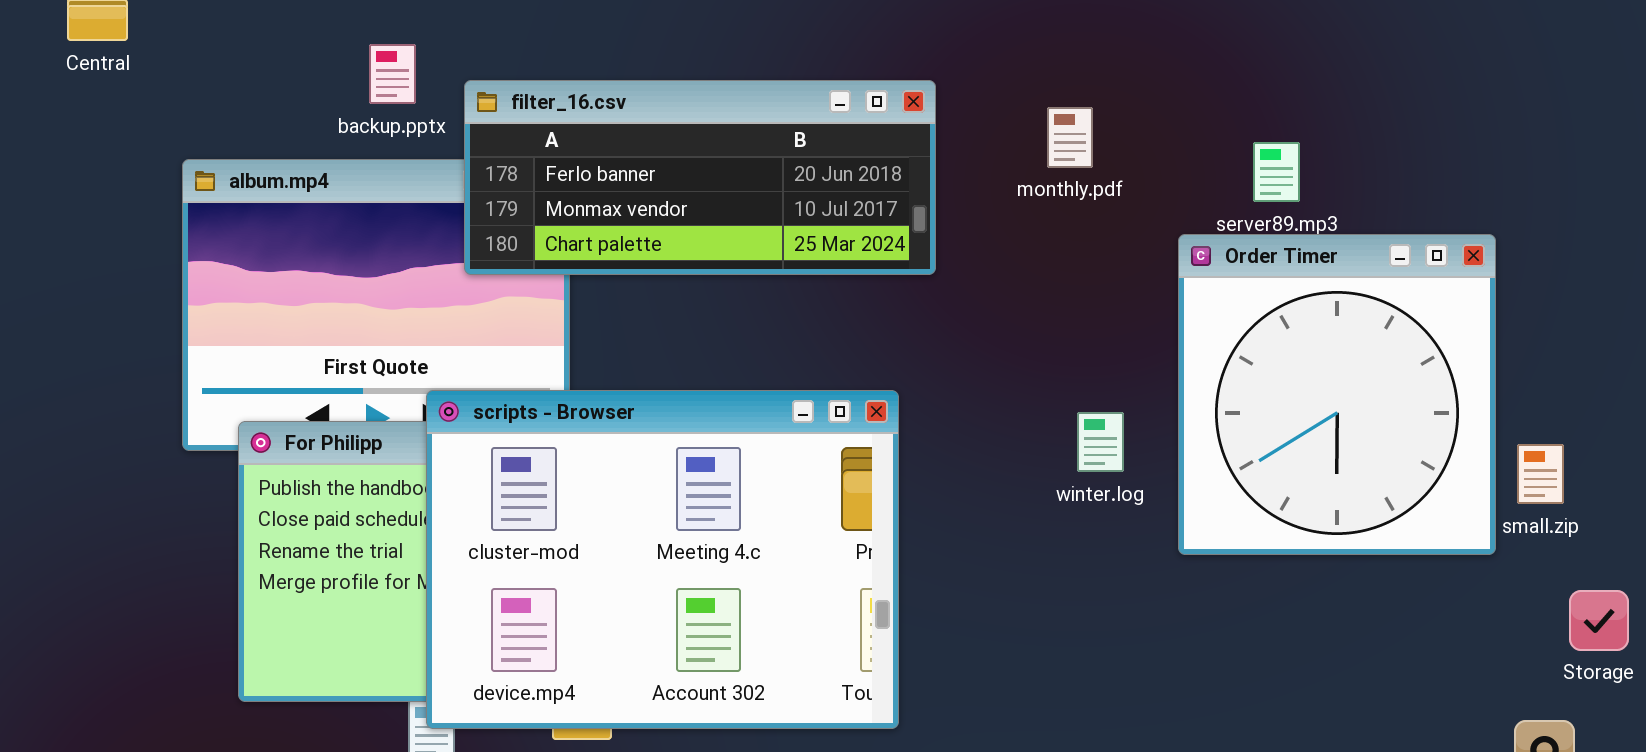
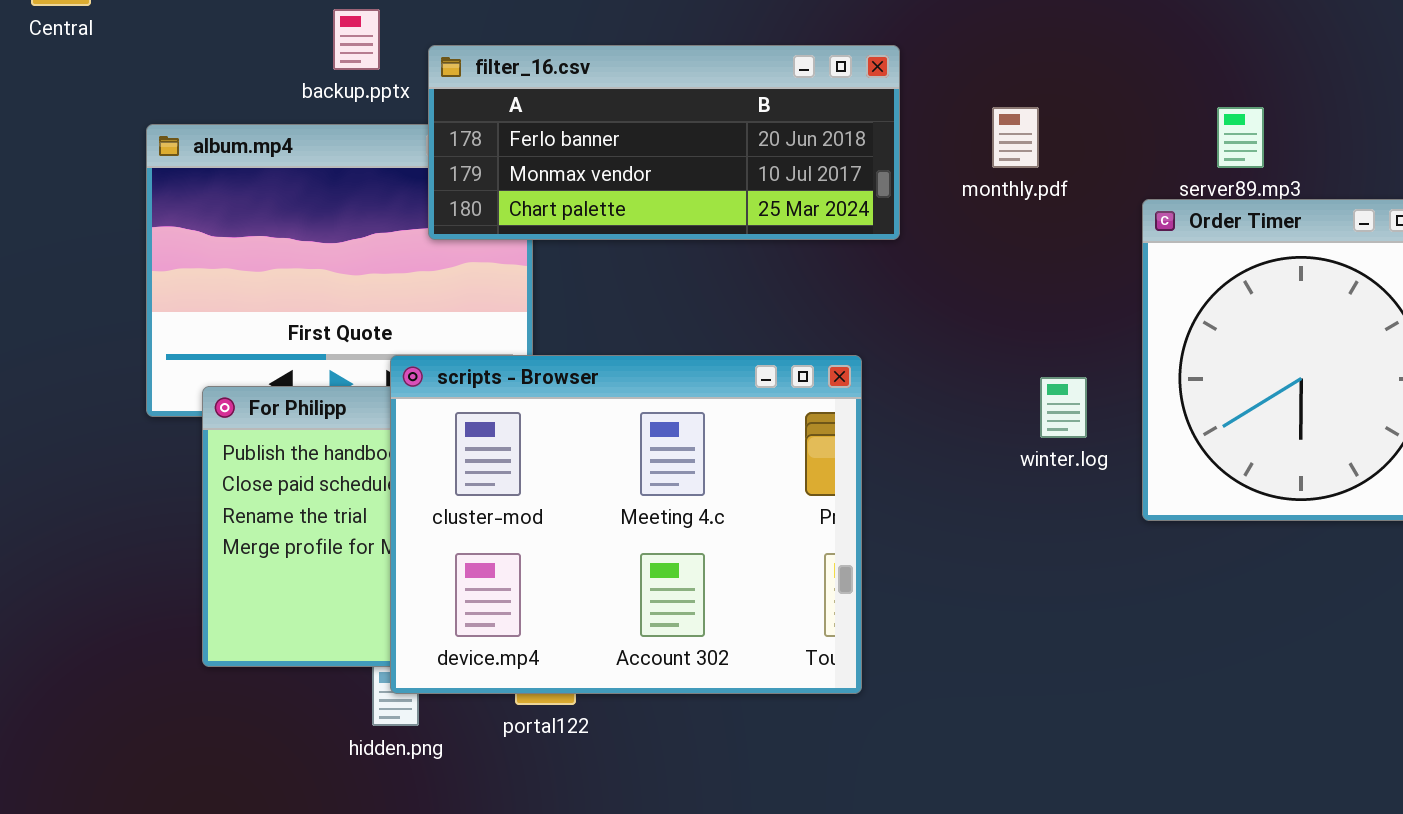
monthly.pdf: [1047,107,1093,168] -> [992,107,1039,168], moved

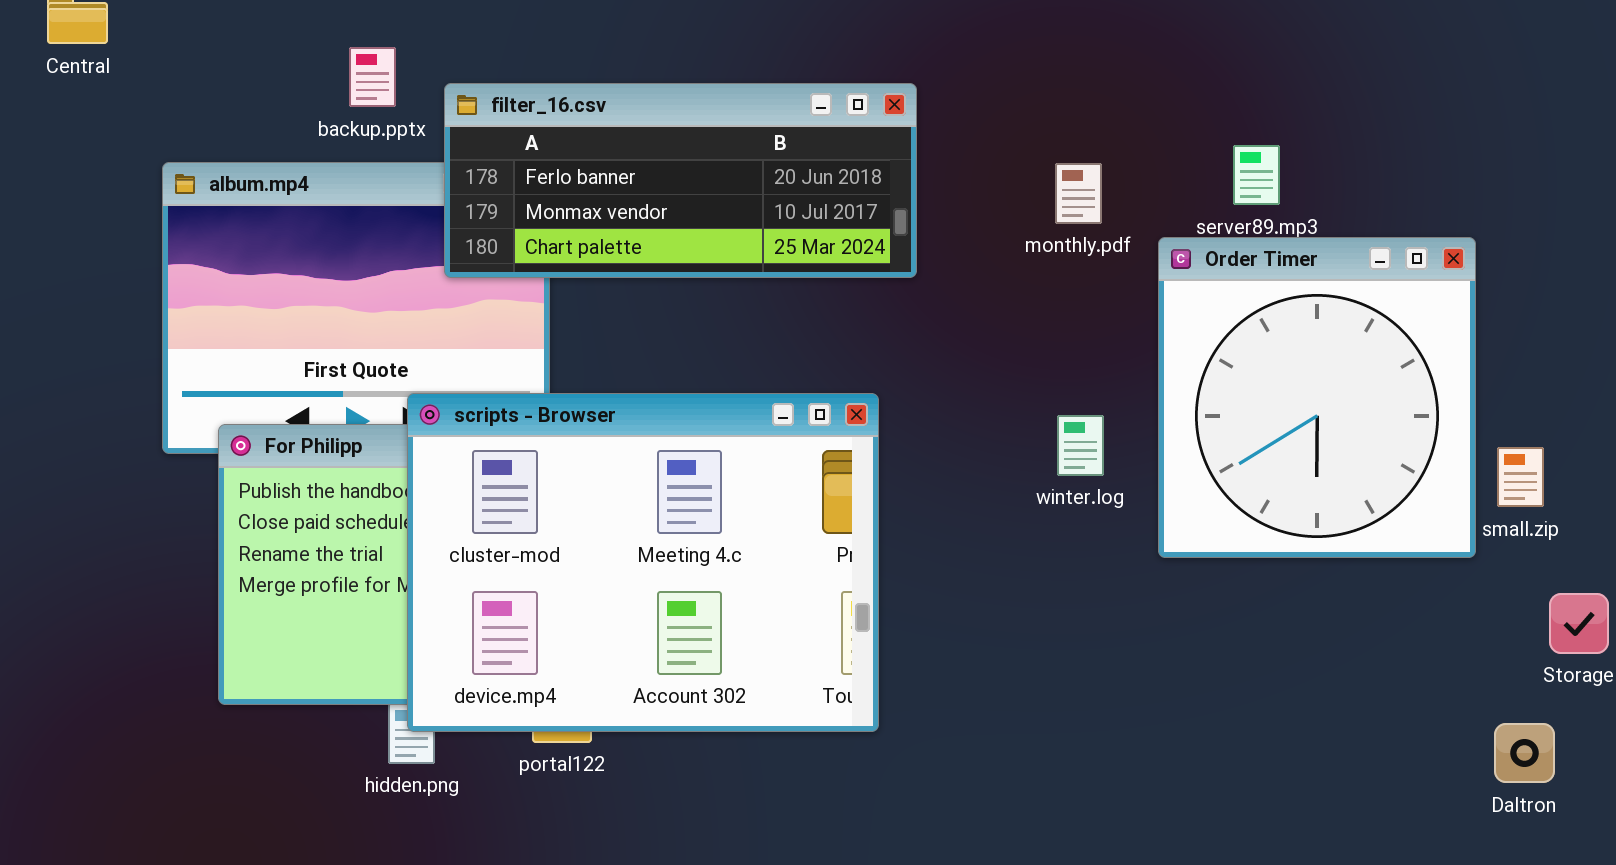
monthly.pdf: [992,107,1039,168] -> [1055,163,1102,224], moved

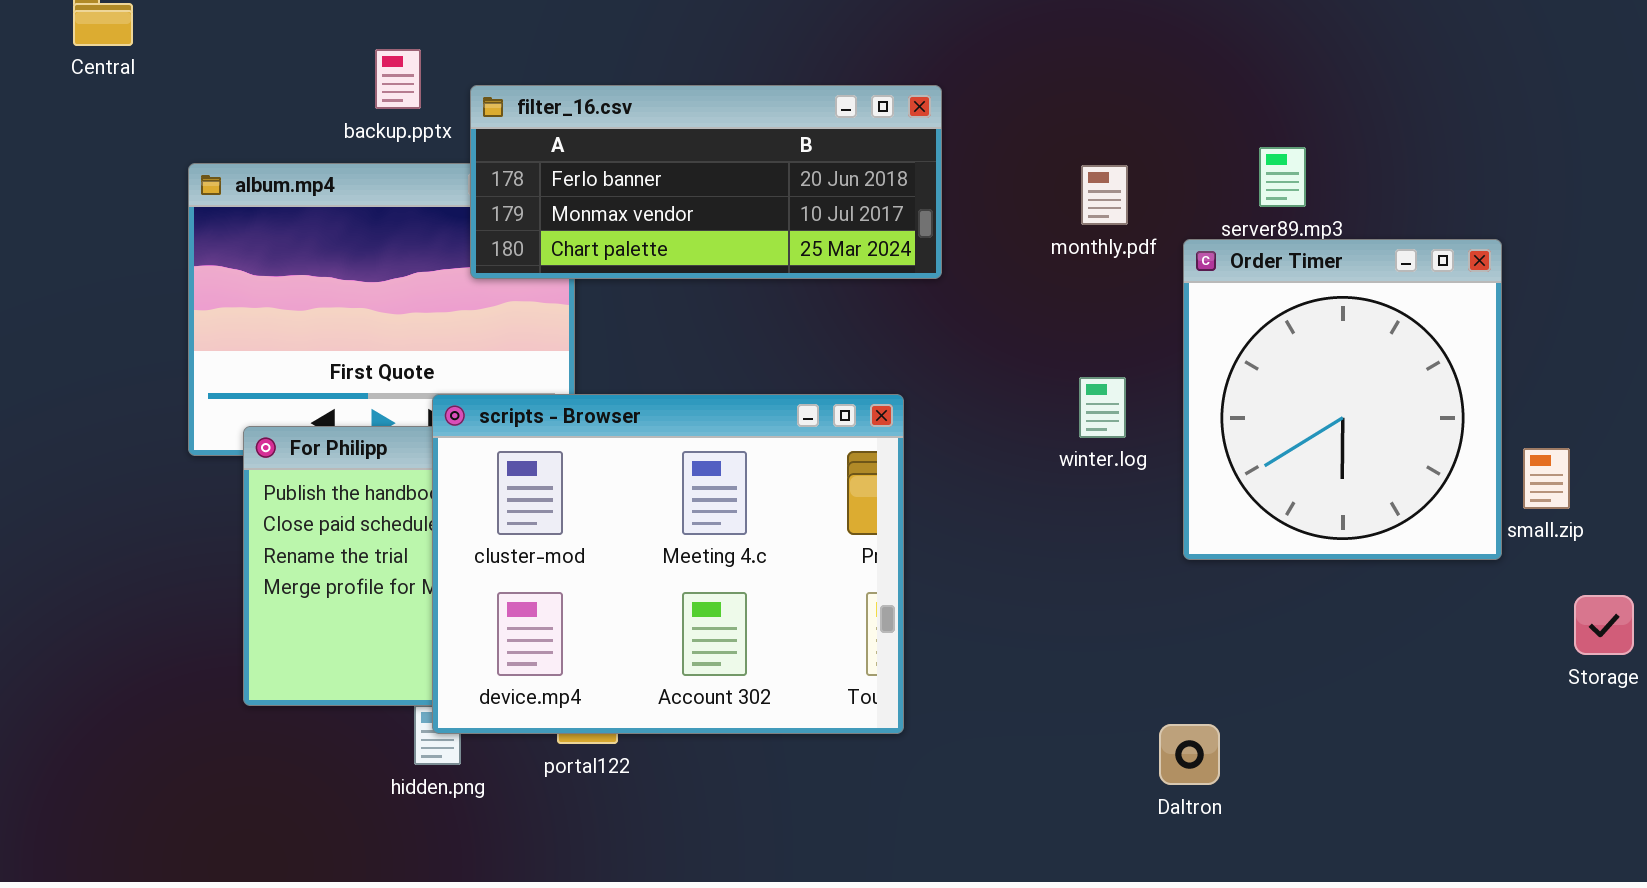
winter.log: [1057,415,1104,476] -> [1079,377,1126,438], moved
Daltron: [1494,723,1555,783] -> [1159,724,1220,785], moved

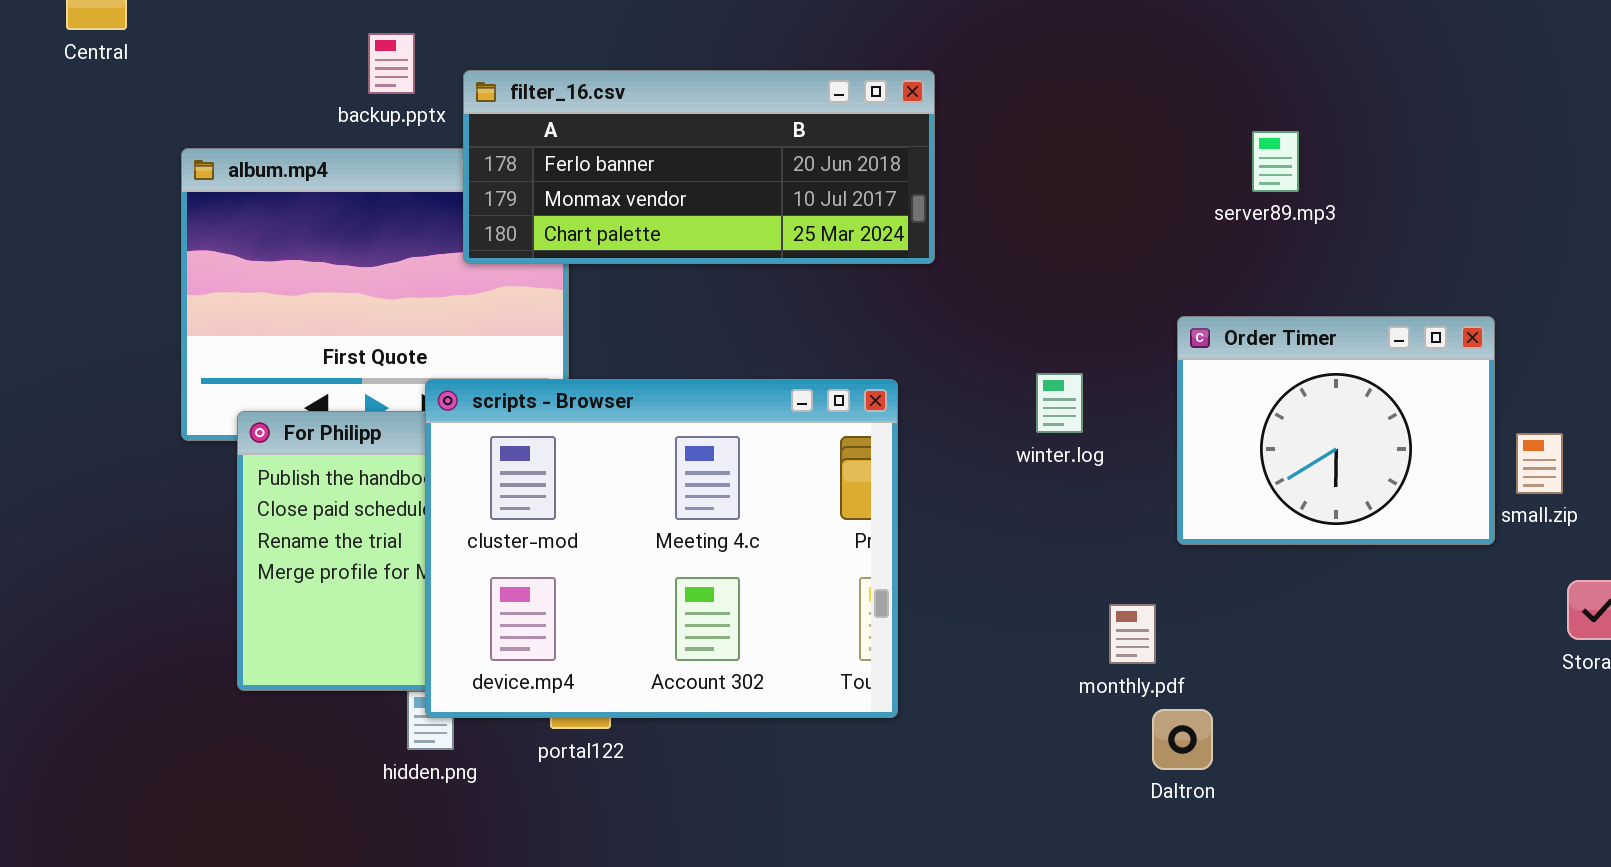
monthly.pdf: [1081,165,1128,225] -> [1109,604,1156,664], moved
Order Timer: [1183,239,1502,560] -> [1177,316,1495,545], resized
winter.log: [1079,377,1126,438] -> [1036,373,1083,433], moved

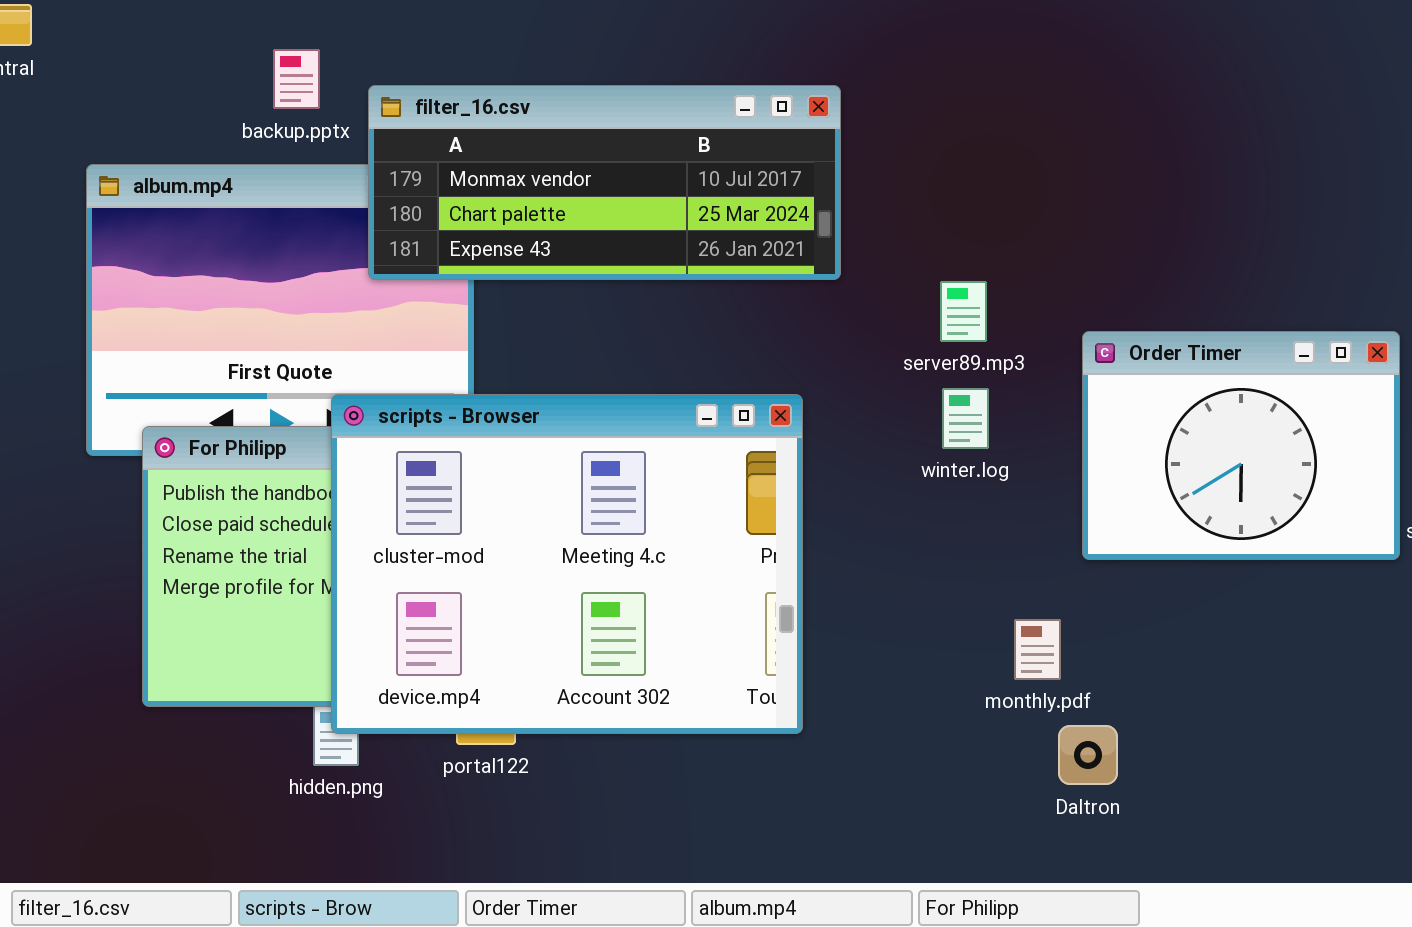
filter_16.csv: [463,70,935,264] -> [368,85,841,280], scrolled down 1 row
server89.mp3: [1252,131,1299,192] -> [940,281,987,342], moved

